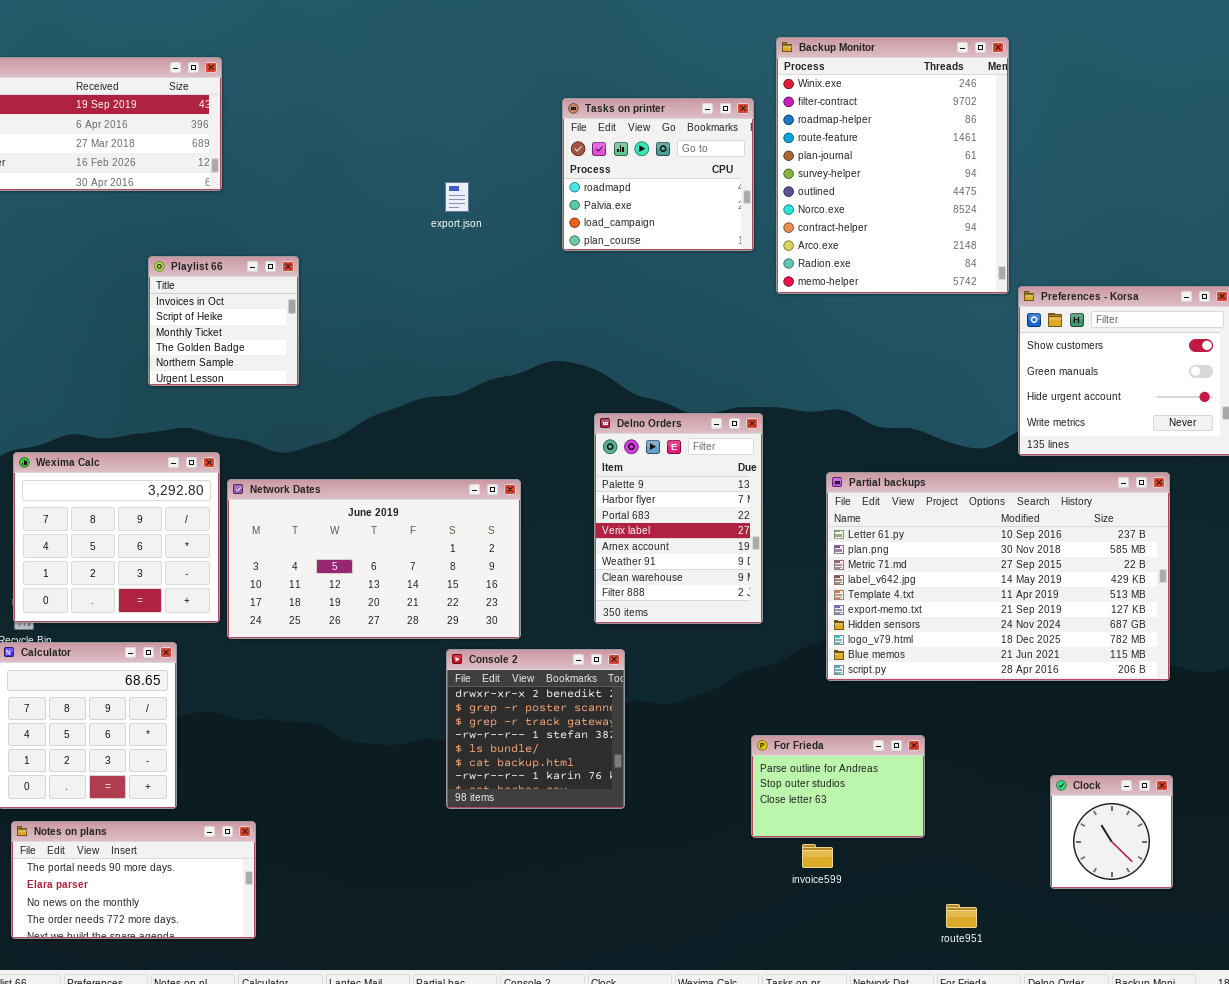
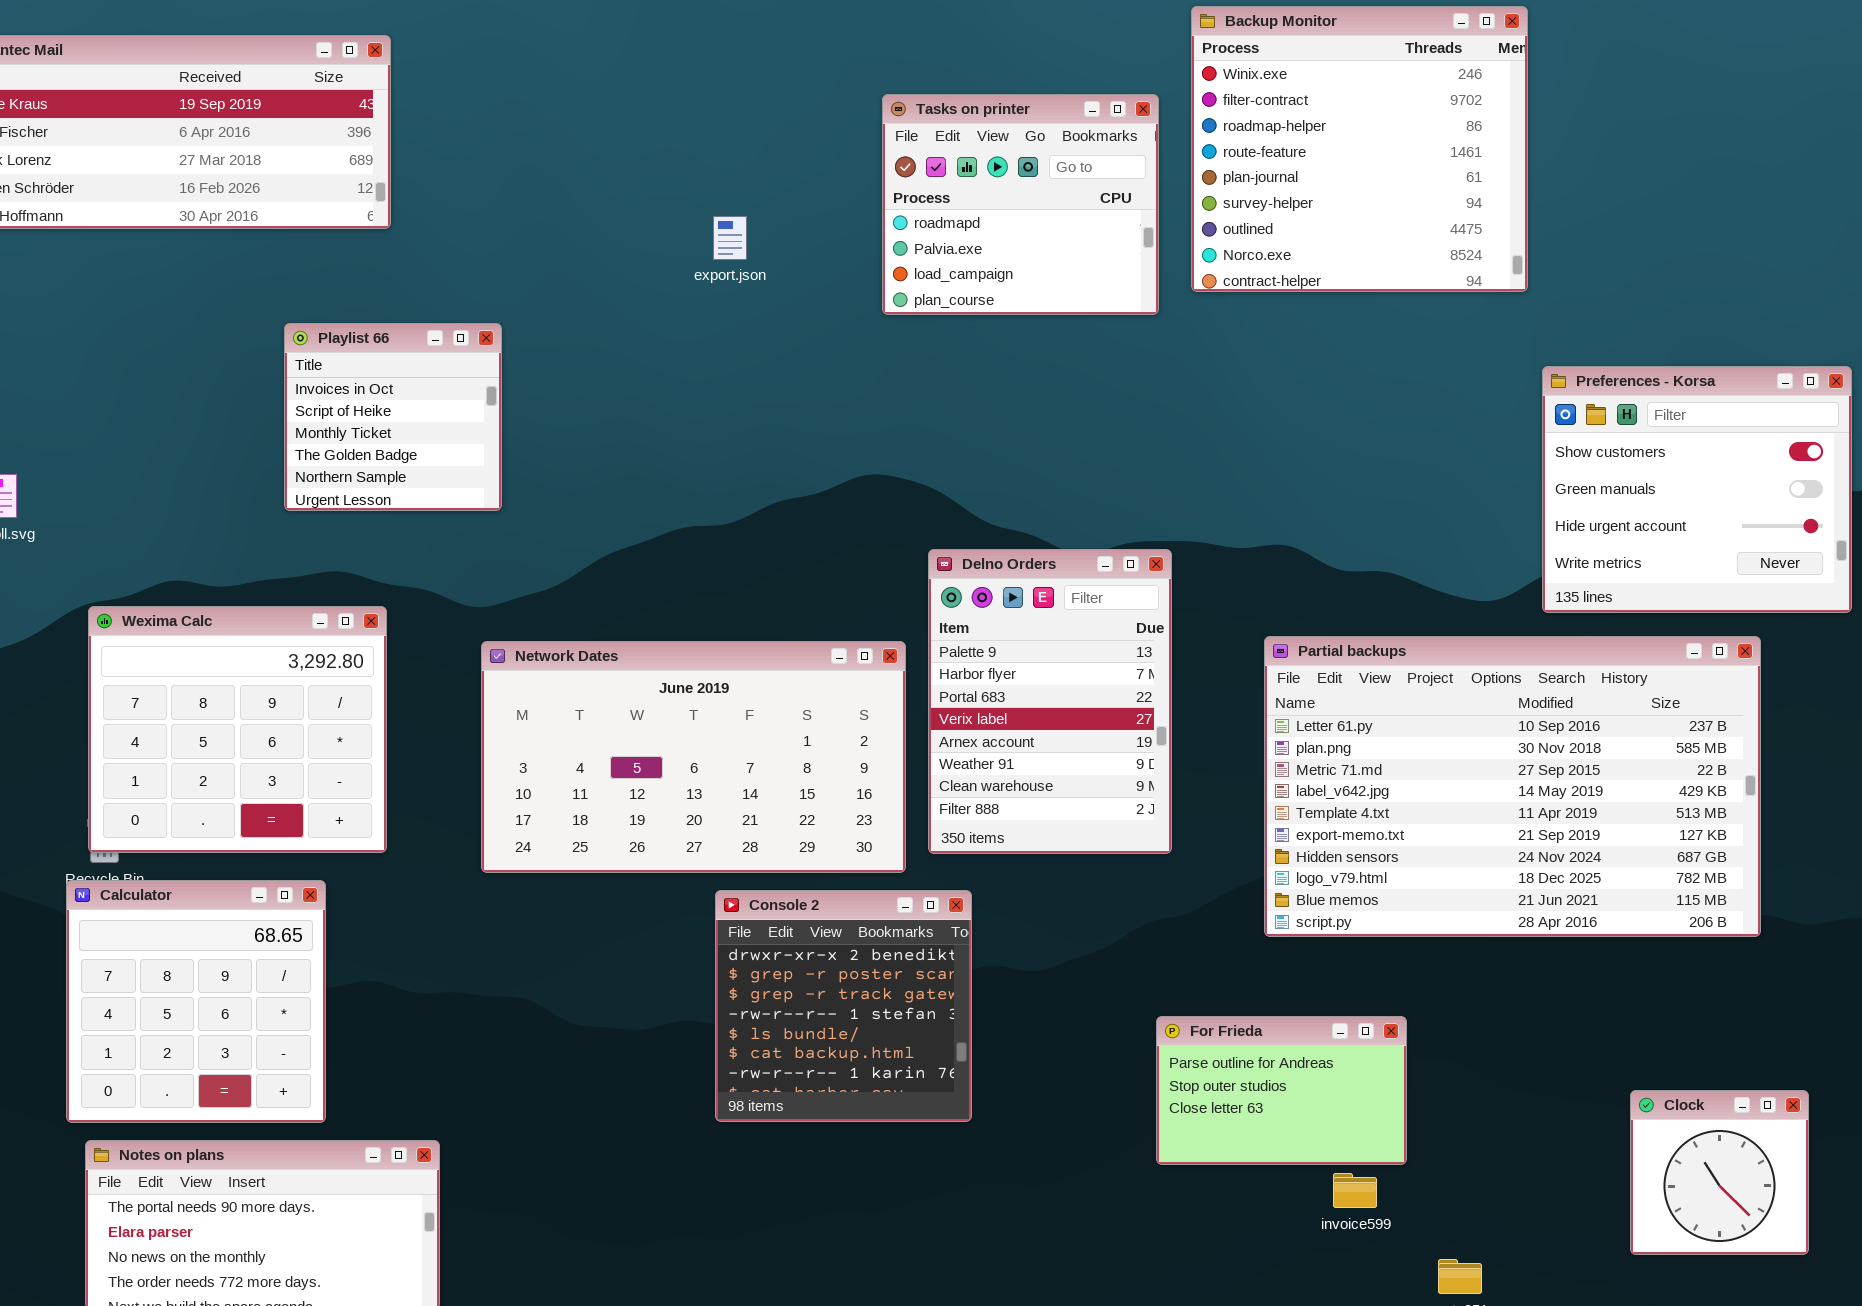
Backup Monitor: [776,37,1009,294] -> [1191,6,1528,292], resized
Network Dates: [227,479,521,639] -> [481,641,906,873], moved
Clock: [1050,775,1173,889] -> [1630,1090,1809,1255], moved
invoice599: [802,844,833,868] -> [1333,1173,1377,1208], moved

